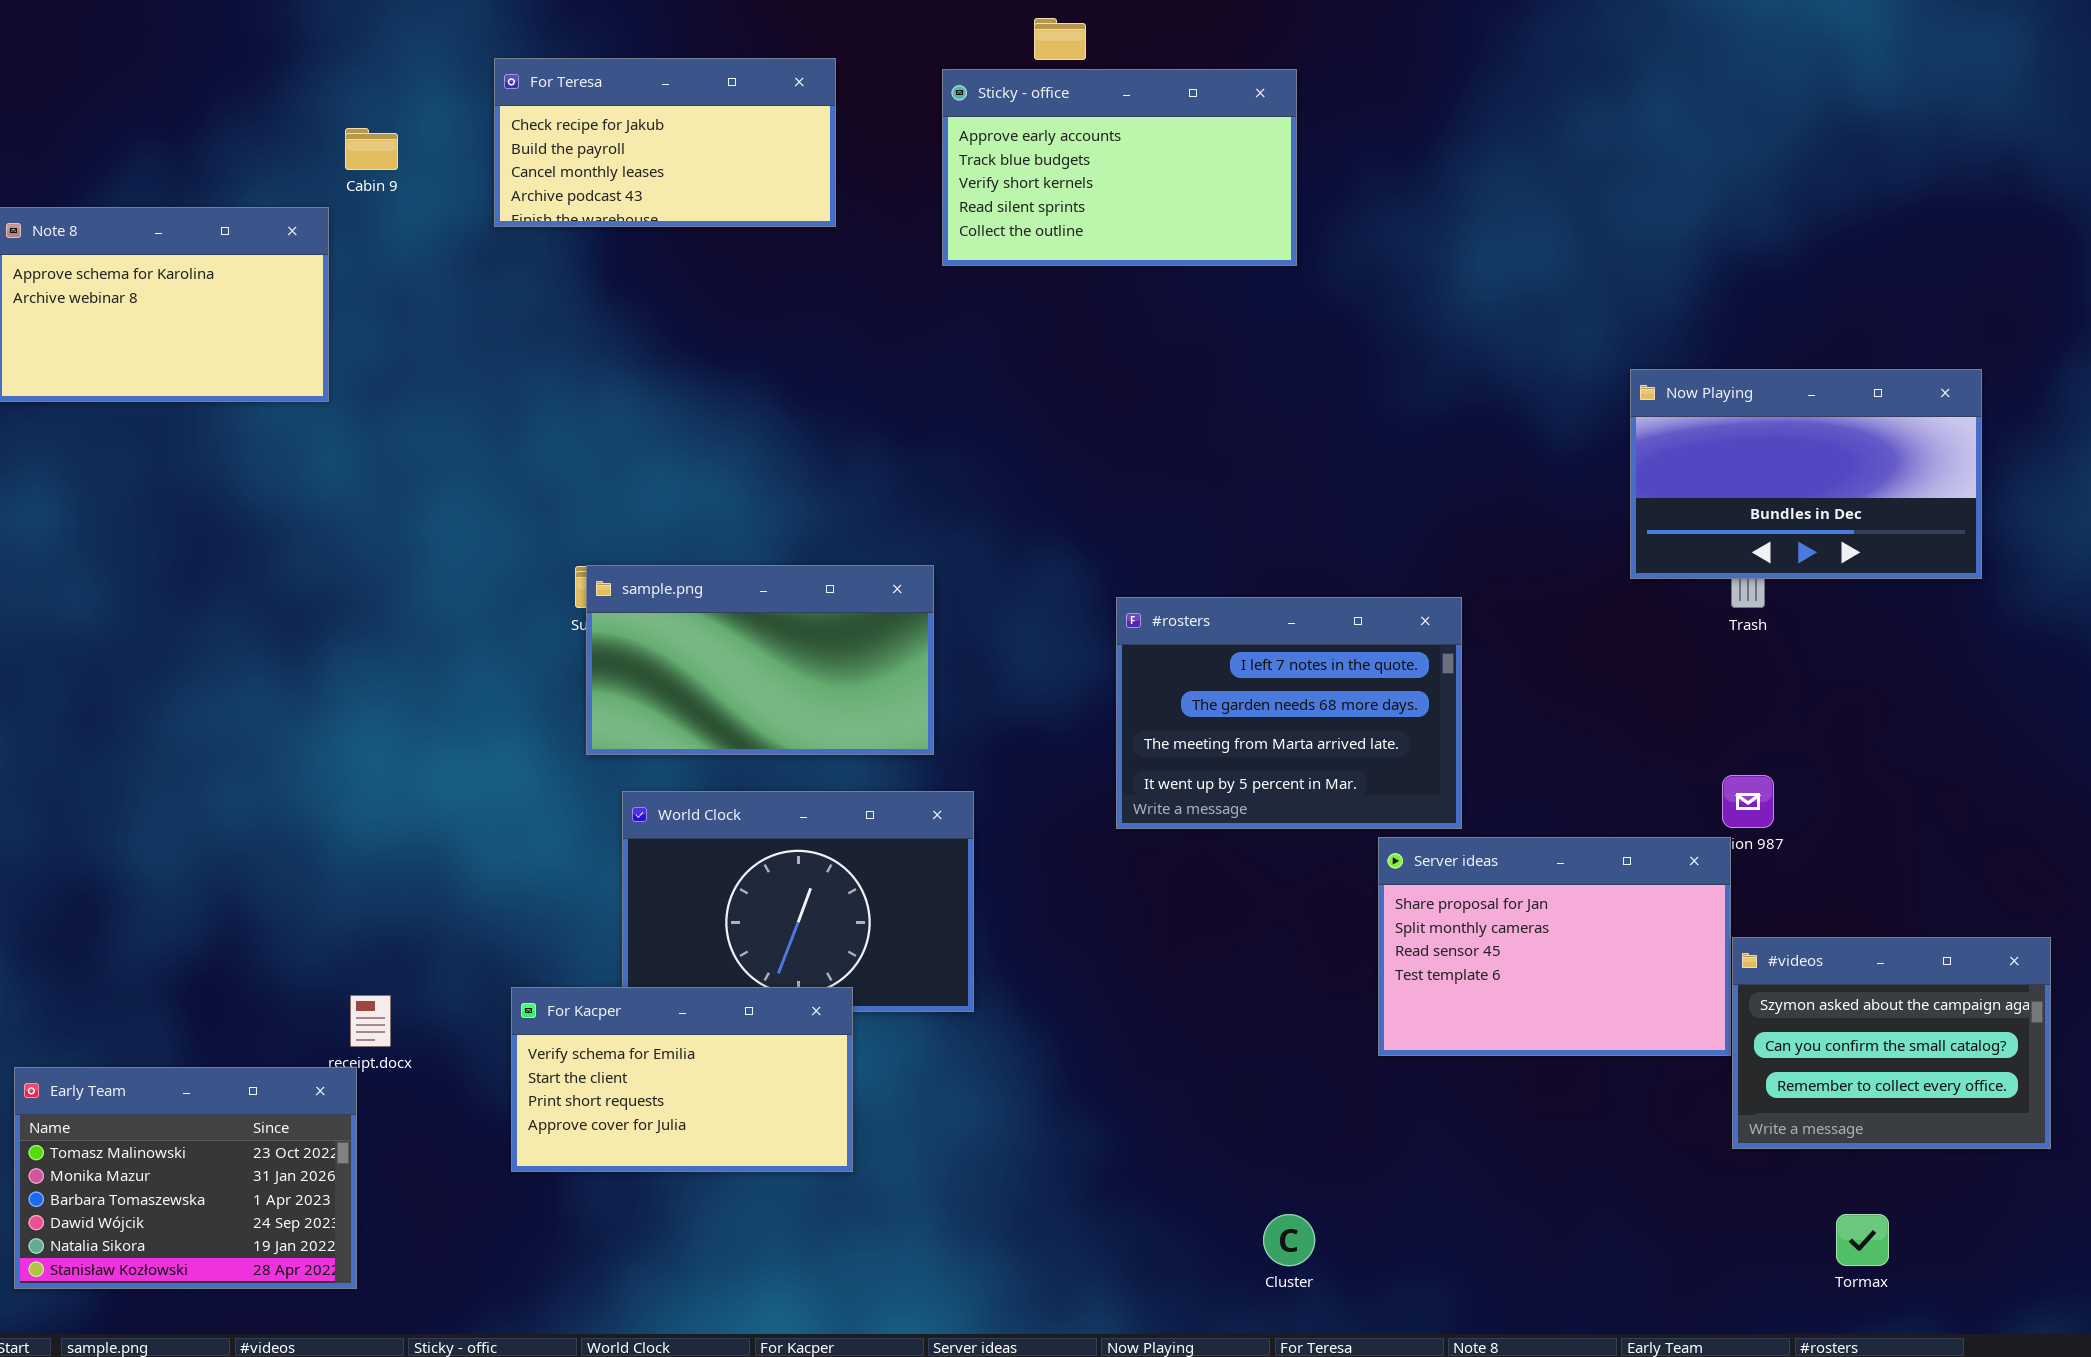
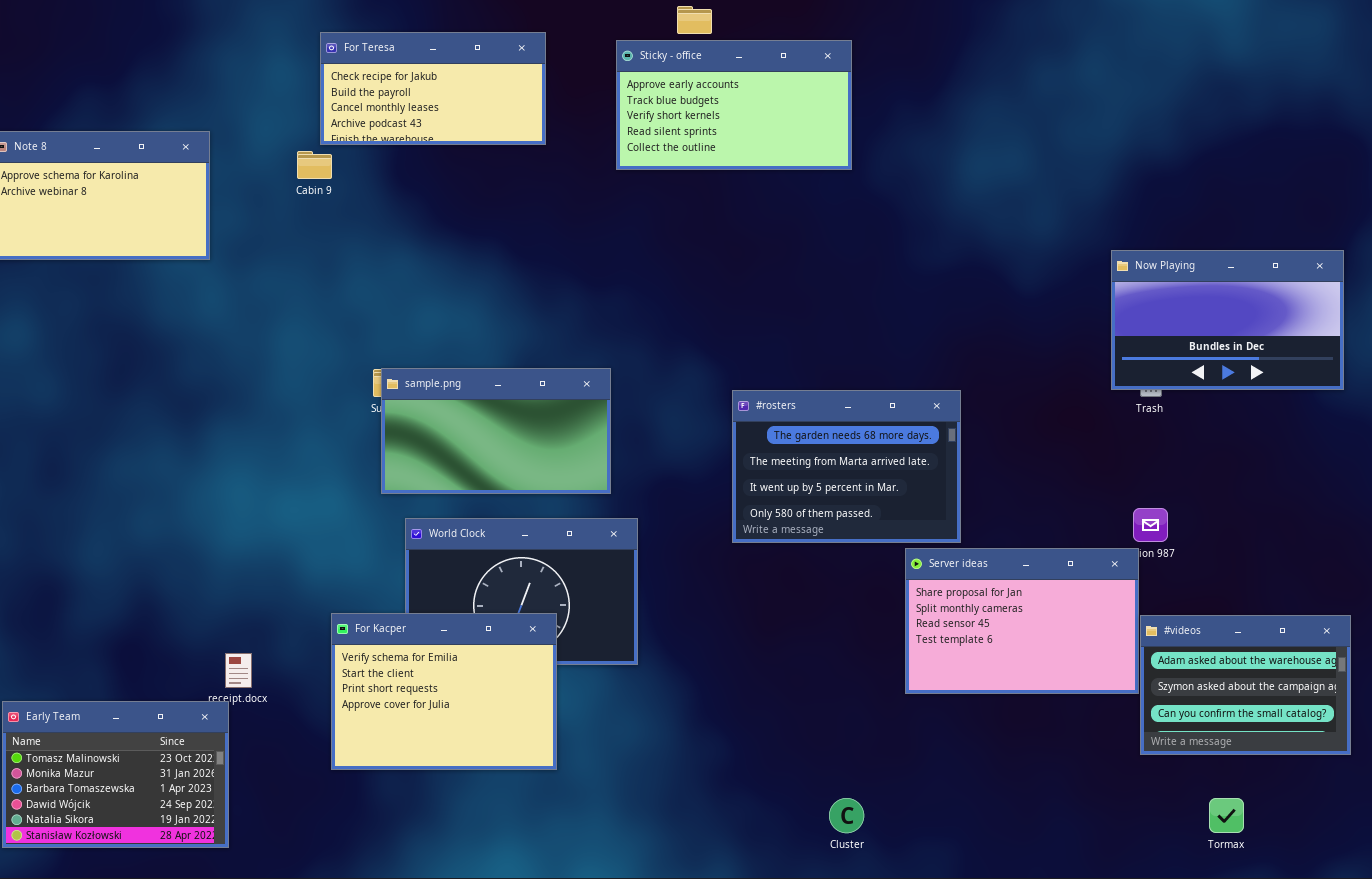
Cabin 9: [345,128,398,170] -> [297,151,332,179], moved
Now Playing: [1630,369,1982,579] -> [1111,250,1344,390], moved
#rosters: [1116,597,1462,829] -> [732,390,961,543], scrolled down 1 row
#videos: [1732,937,2051,1149] -> [1140,615,1351,755], scrolled up 1 row
For Kacper: [511,987,853,1172] -> [331,613,557,770], resized

